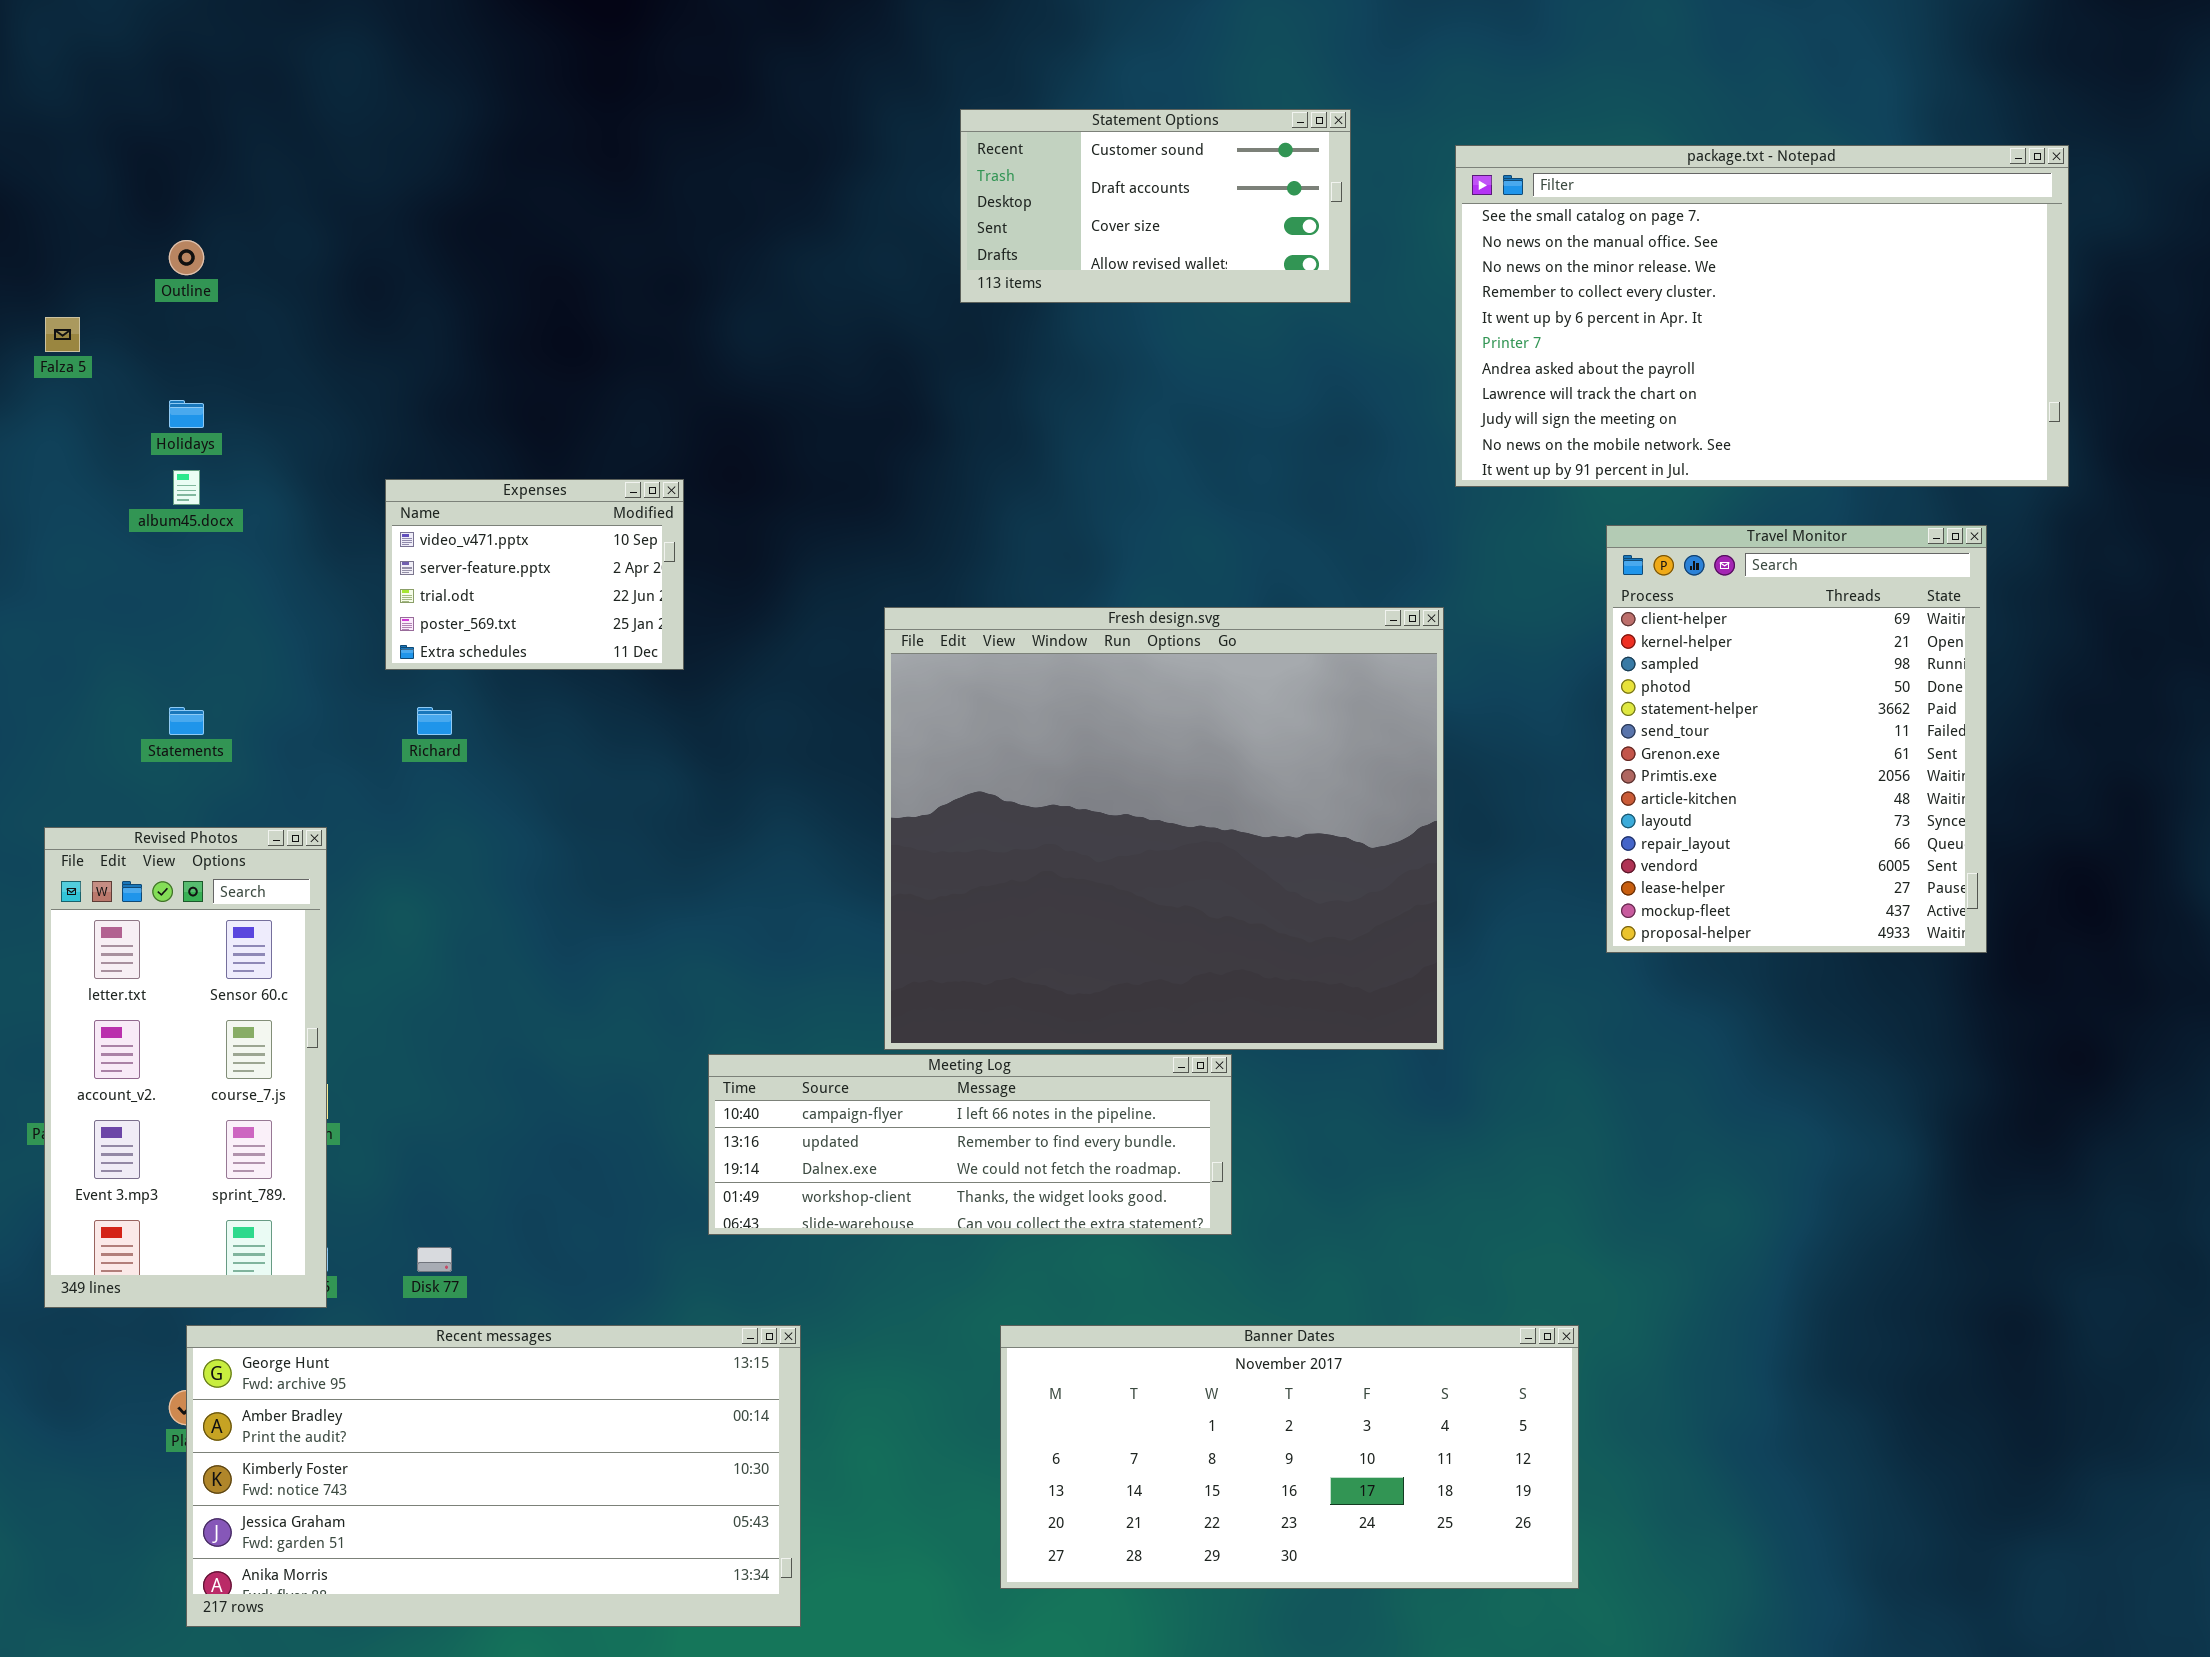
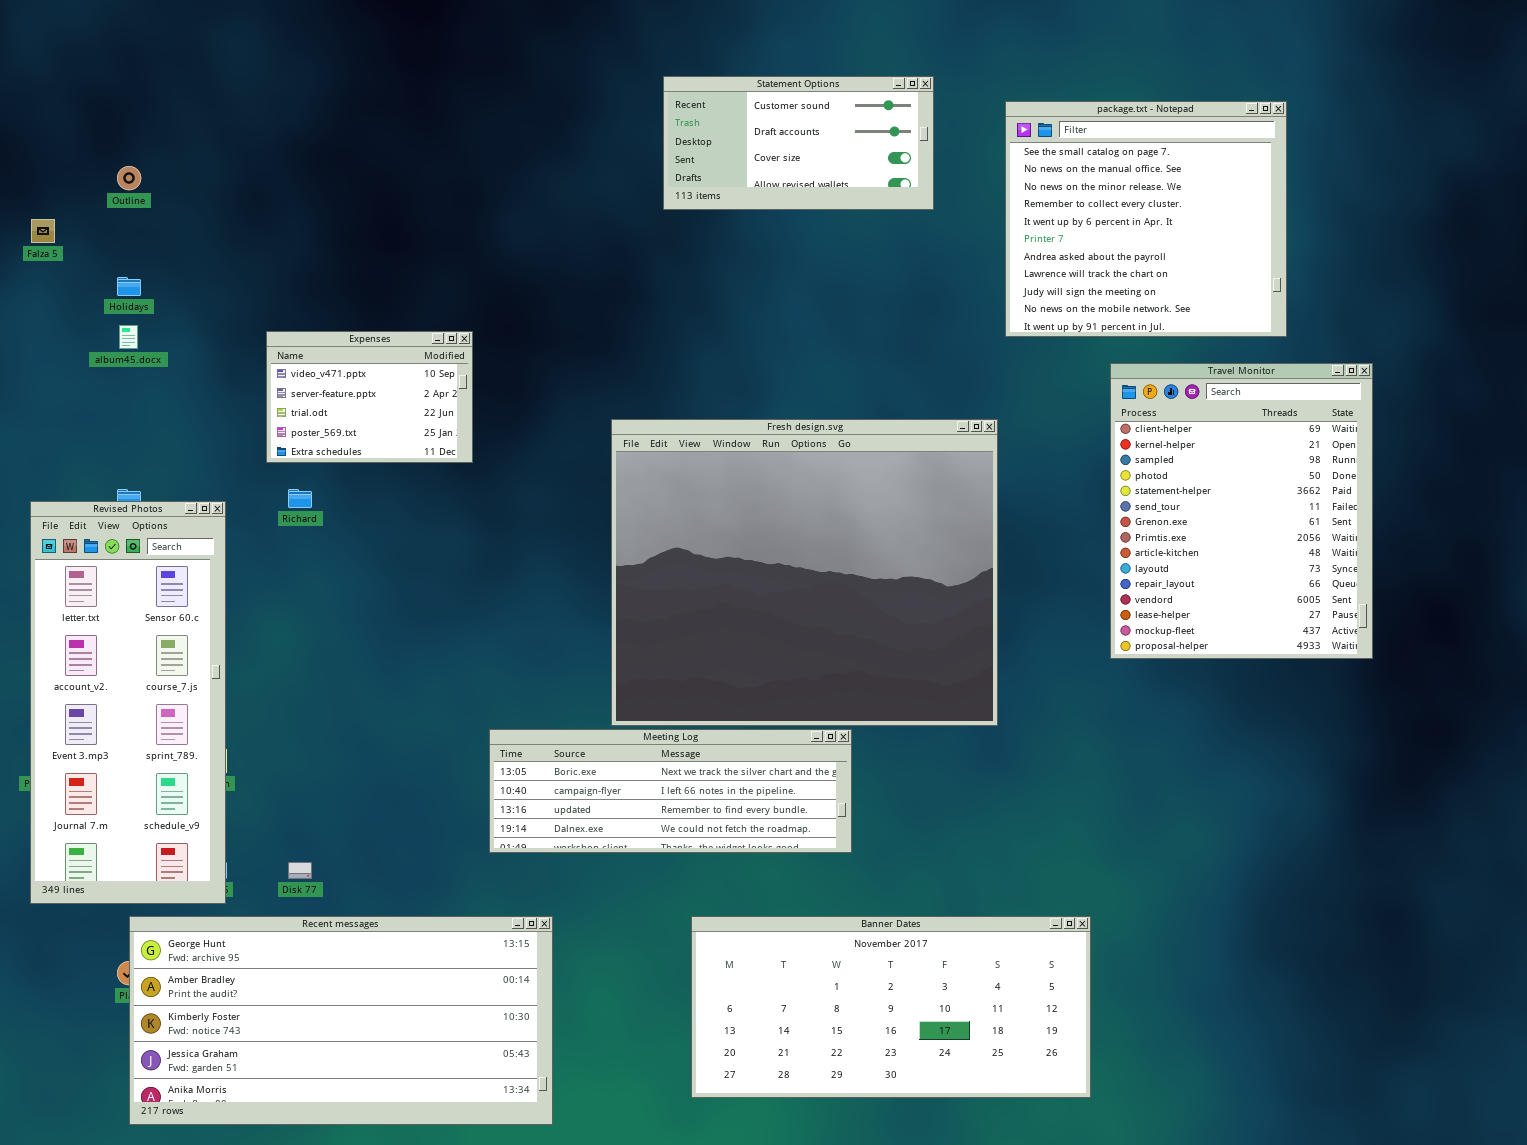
package.txt - Notepad: [1455,145,2069,487] -> [1005,101,1287,337], resized
Revised Photos: [44,827,327,1308] -> [30,501,226,904], resized
Meeting Log: [708,1054,1232,1235] -> [489,729,852,853], scrolled up 1 row

